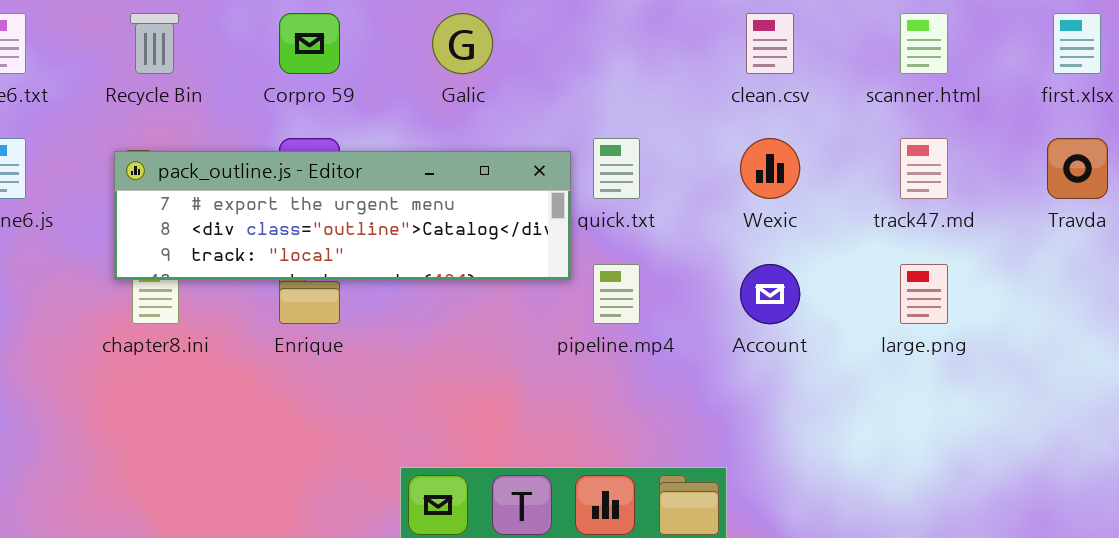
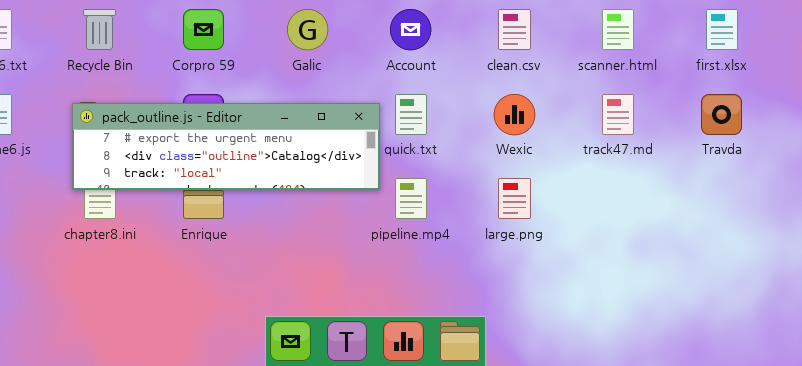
Account: [740,264,800,324] -> [390,9,431,50], moved
large.png: [900,264,948,324] -> [498,178,531,219], moved

